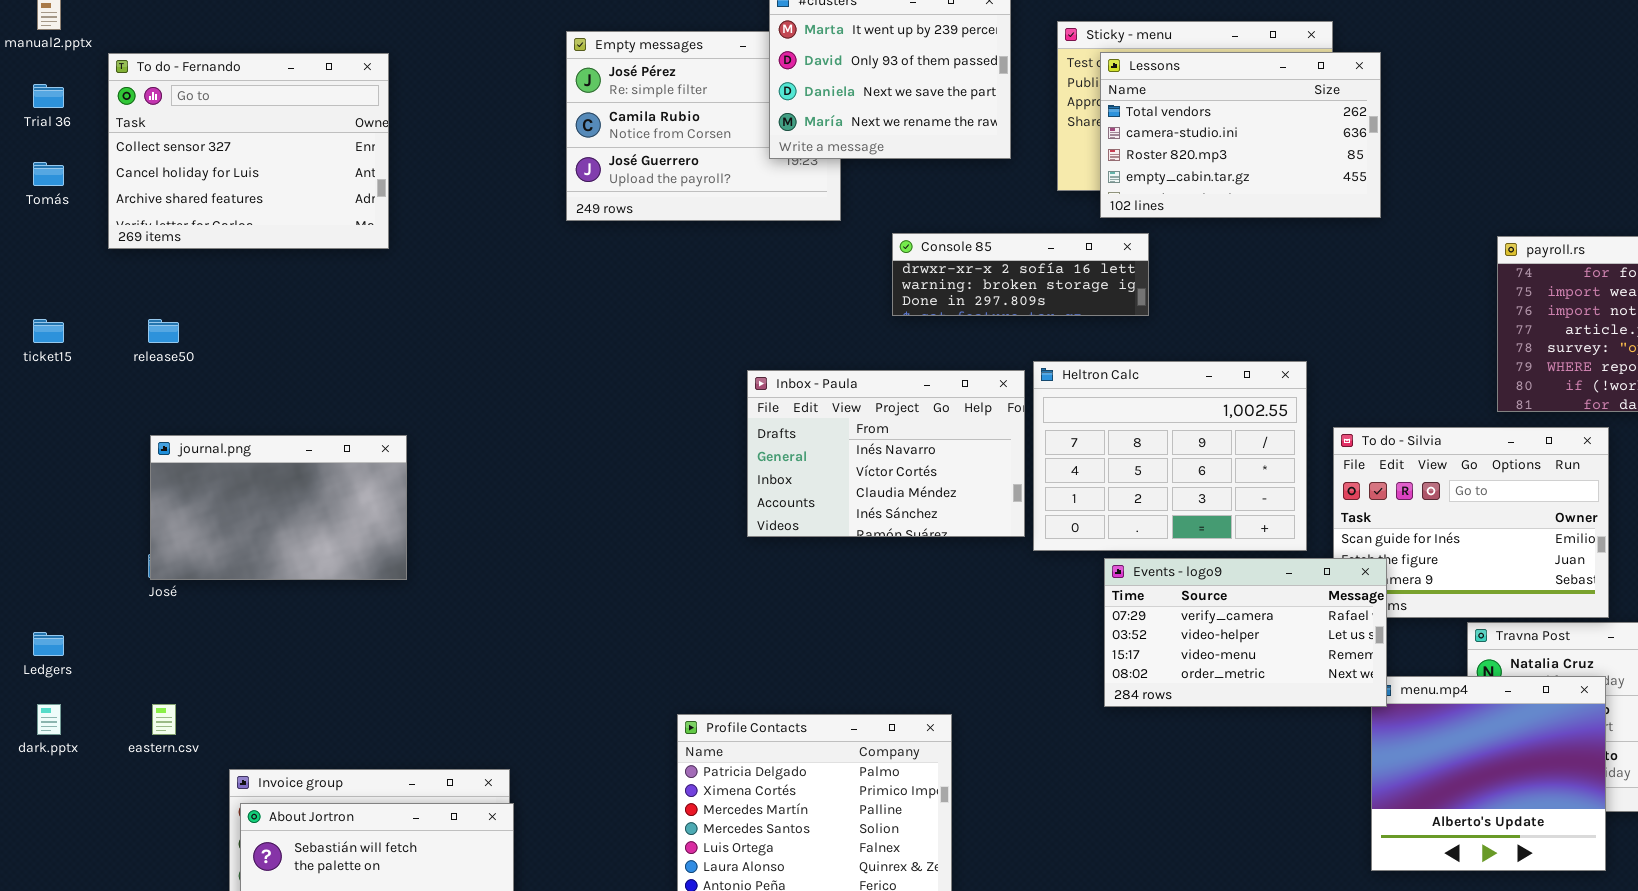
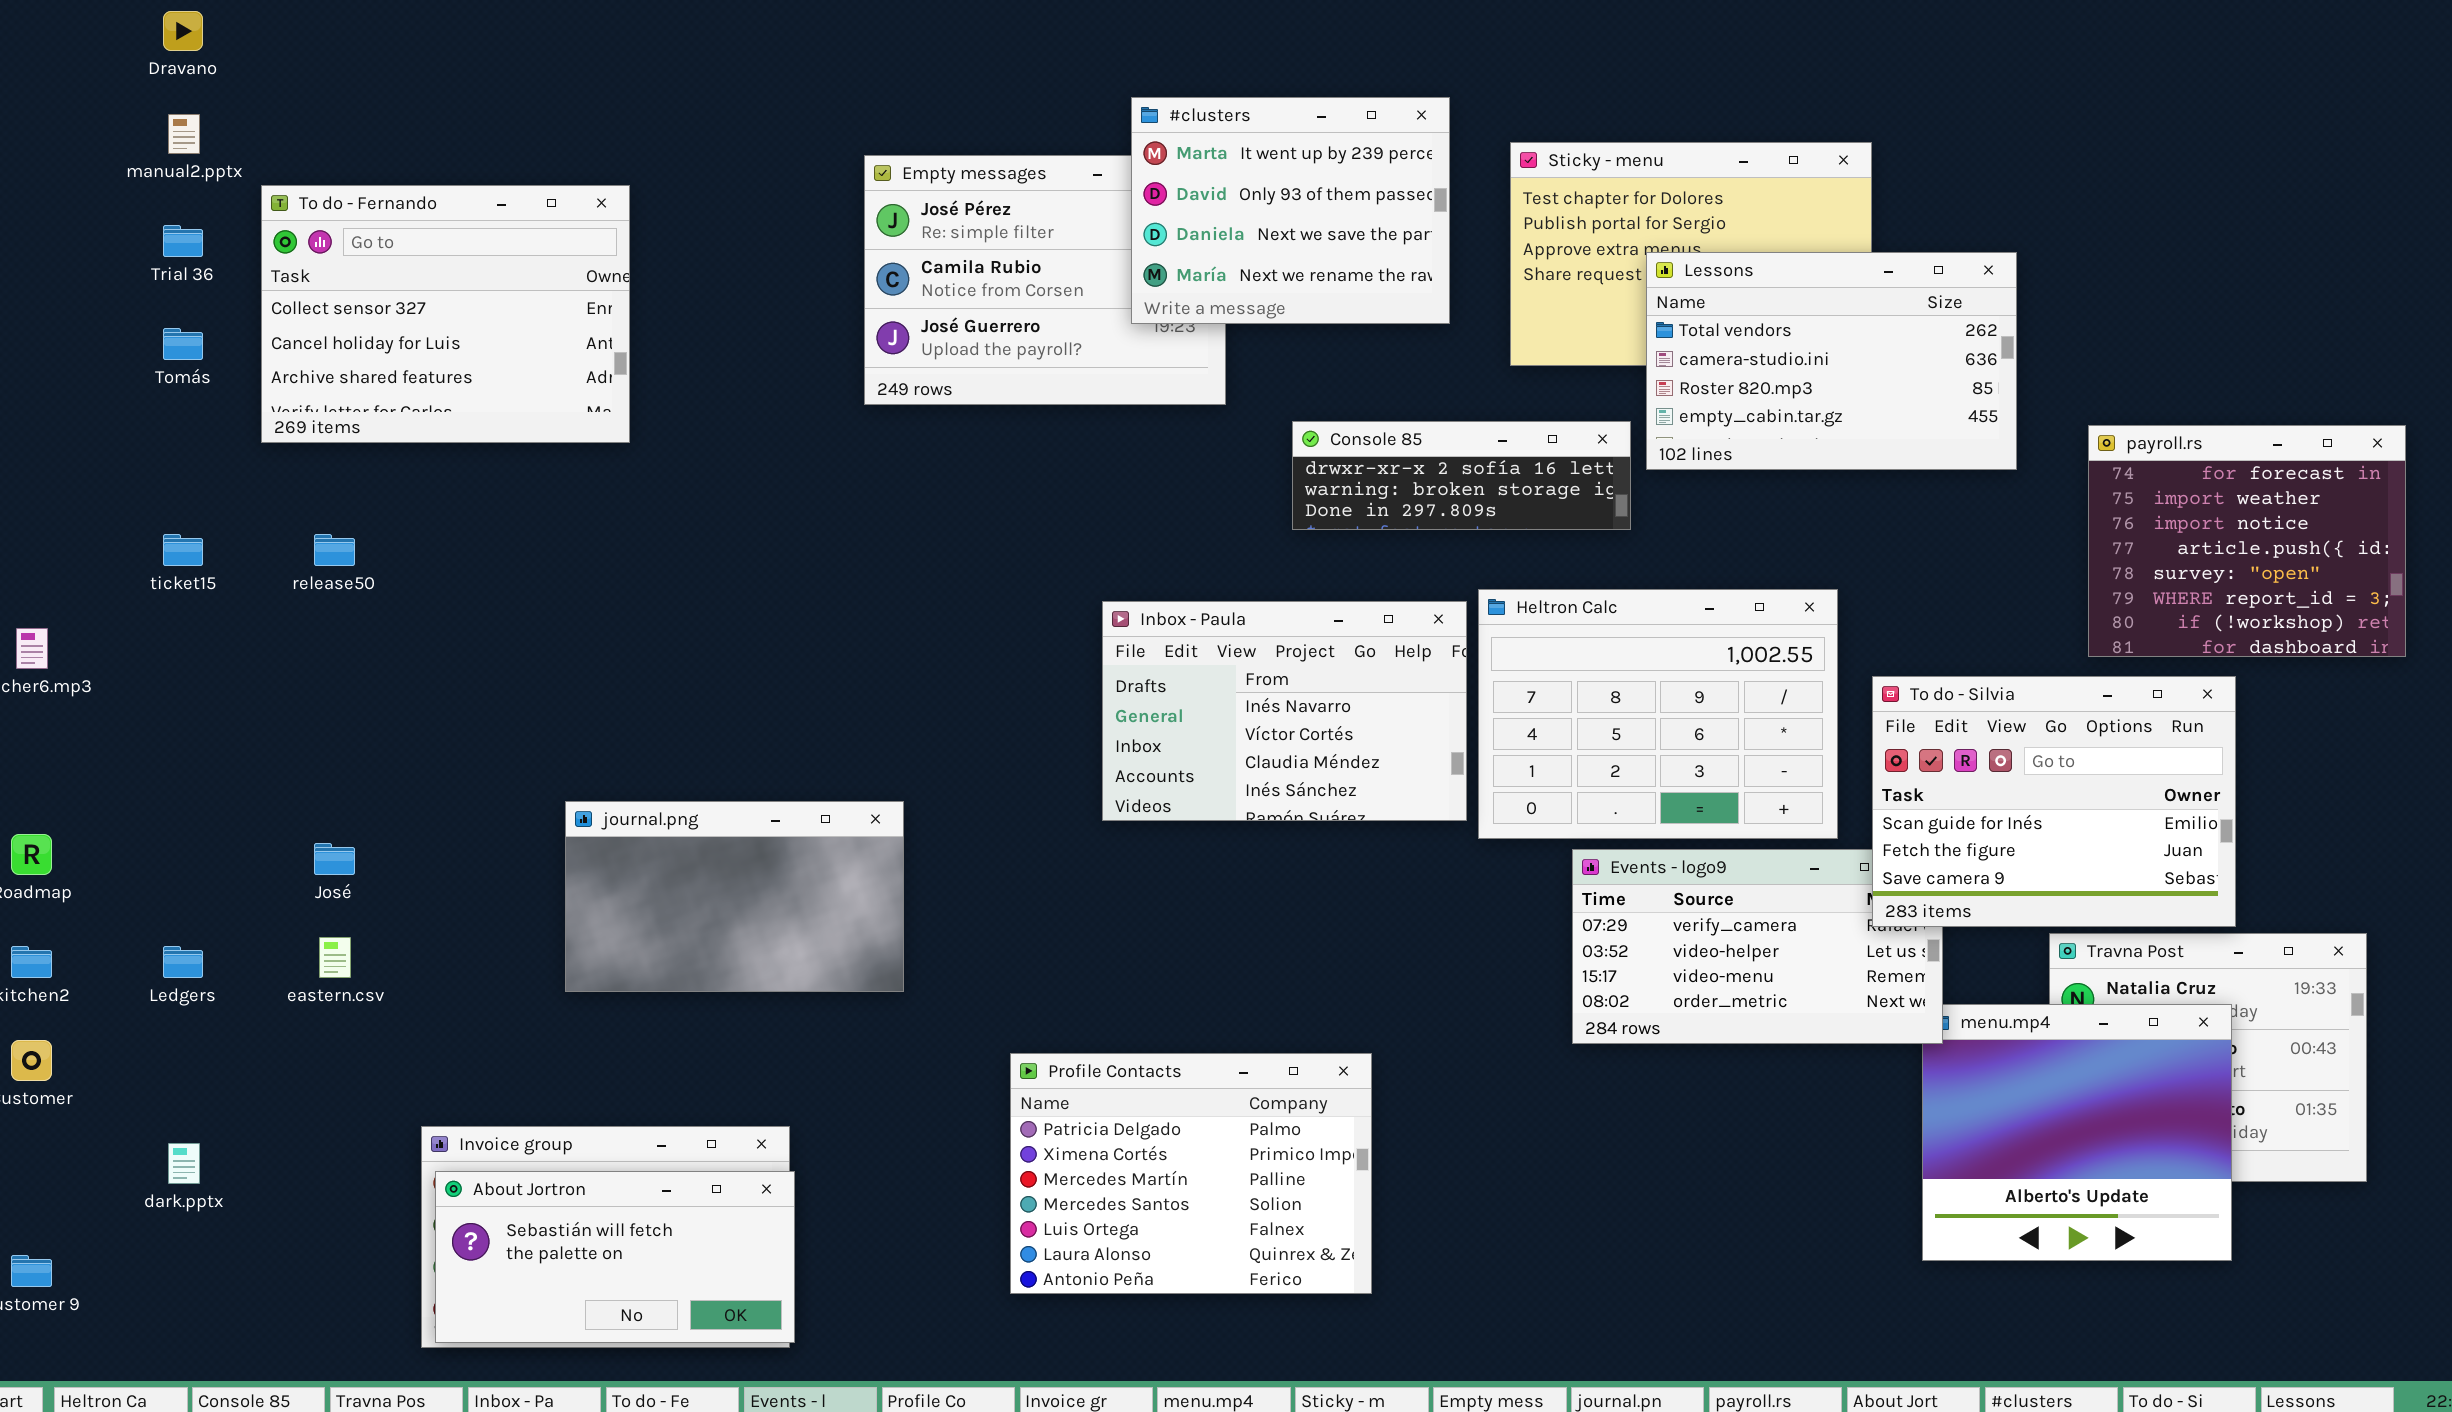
Lessons: [1100,52,1381,218] -> [1646,252,2017,470], moved
To do - Silvia: [1333,427,1609,618] -> [1872,676,2236,927], raised
journal.png: [150,435,407,580] -> [565,801,904,992], moved
dark.pptx: [37,704,61,735] -> [168,1143,200,1184], moved
eastern.csv: [152,704,176,735] -> [319,937,351,978], moved

